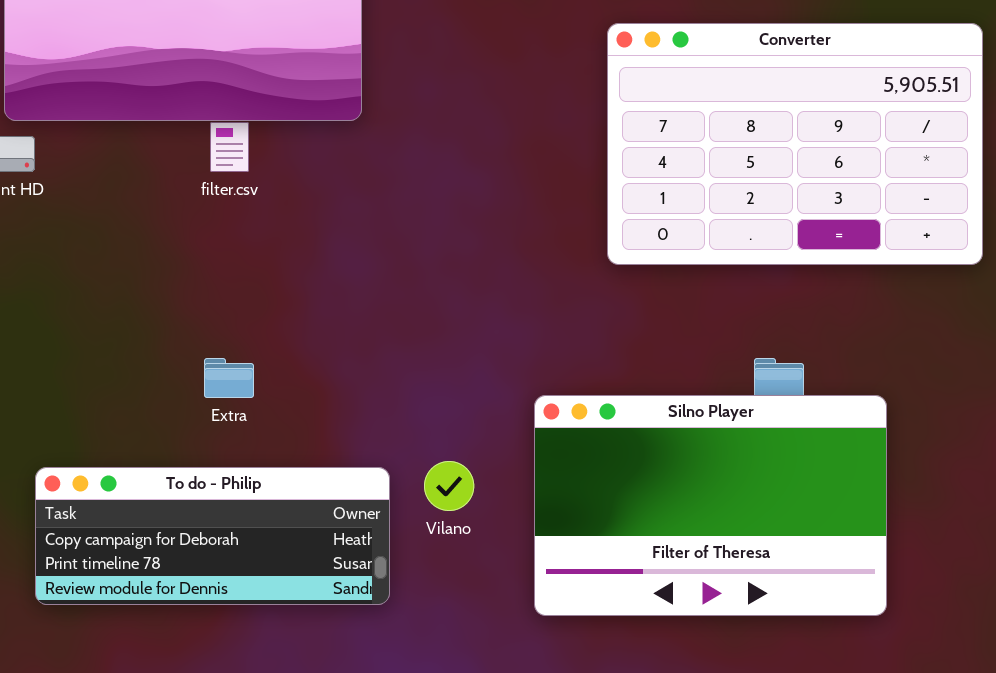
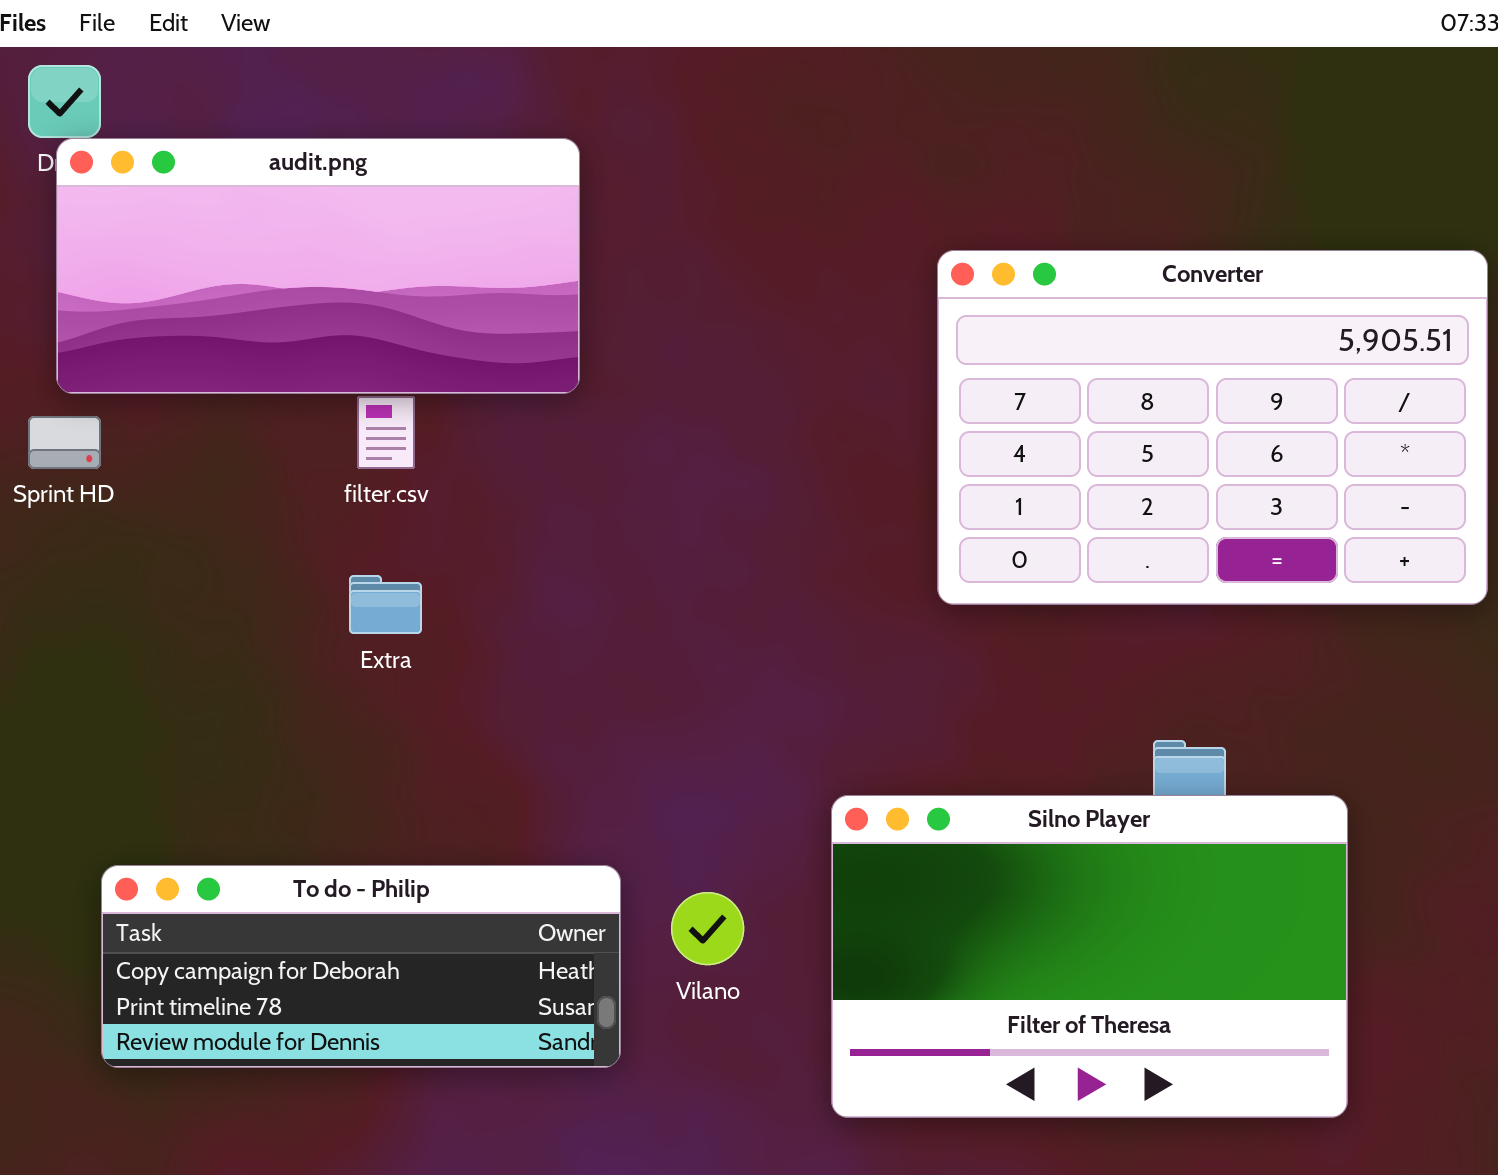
Extra: [204,358,254,398] -> [349,575,422,634], moved
To do - Philip: [35,467,390,605] -> [101,865,621,1068], moved

